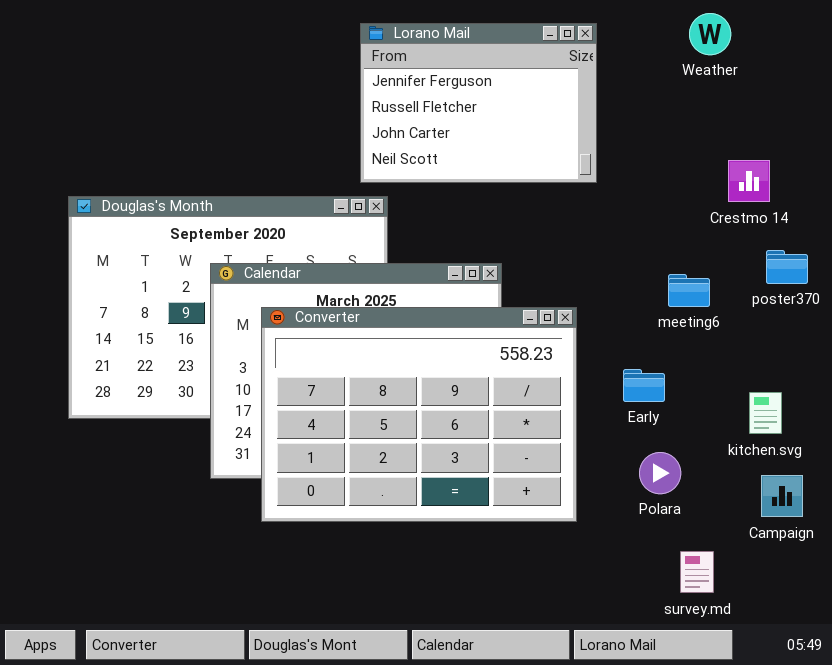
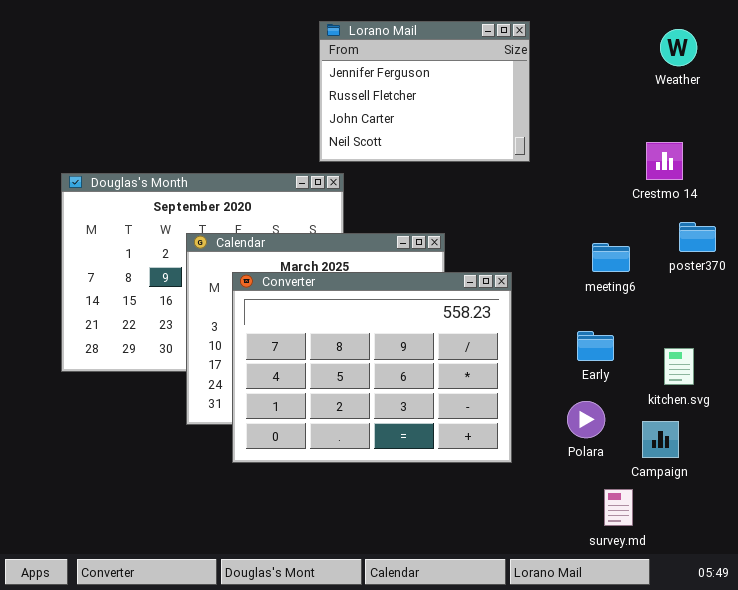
Weather: [689,13,731,55] -> [660,29,697,66], moved
Early: [623,369,665,402] -> [577,331,614,361], moved
Campaign: [761,475,803,517] -> [642,421,679,458], moved

